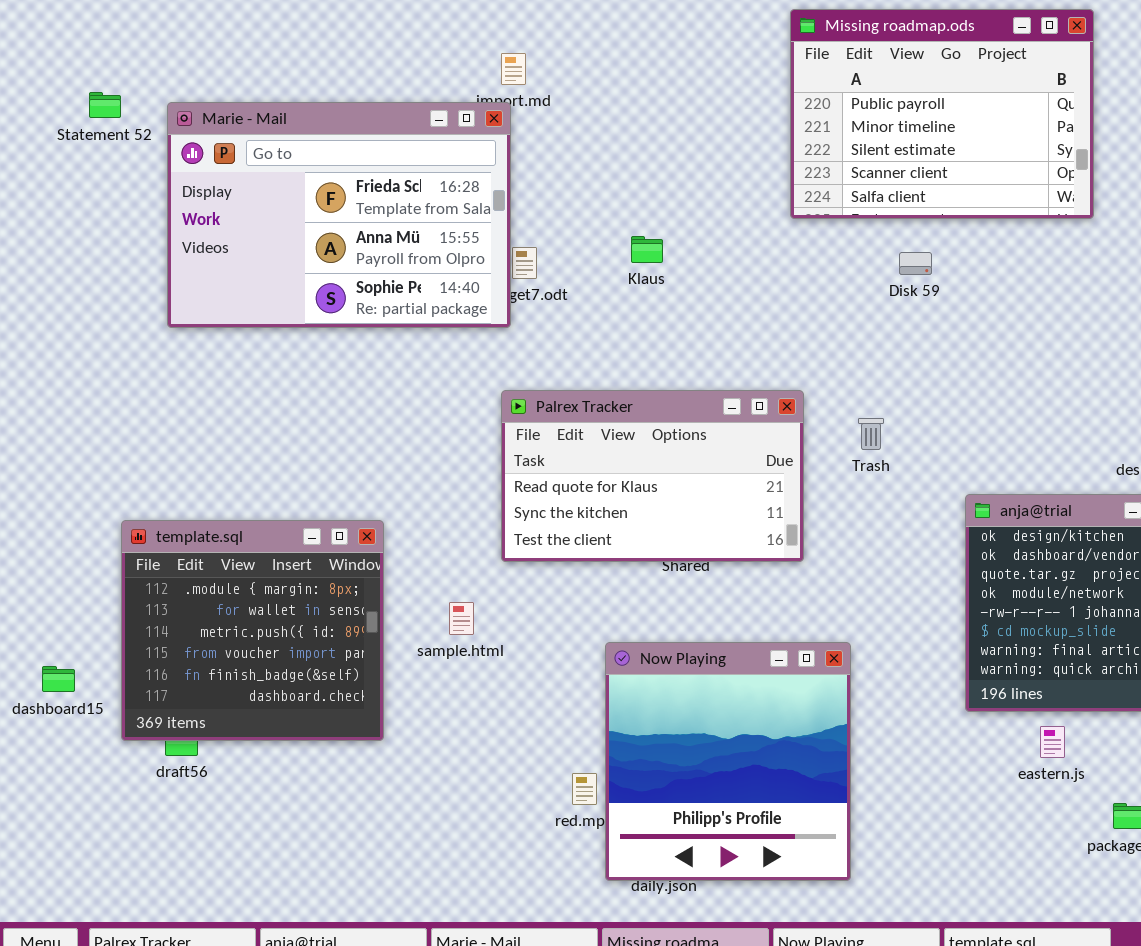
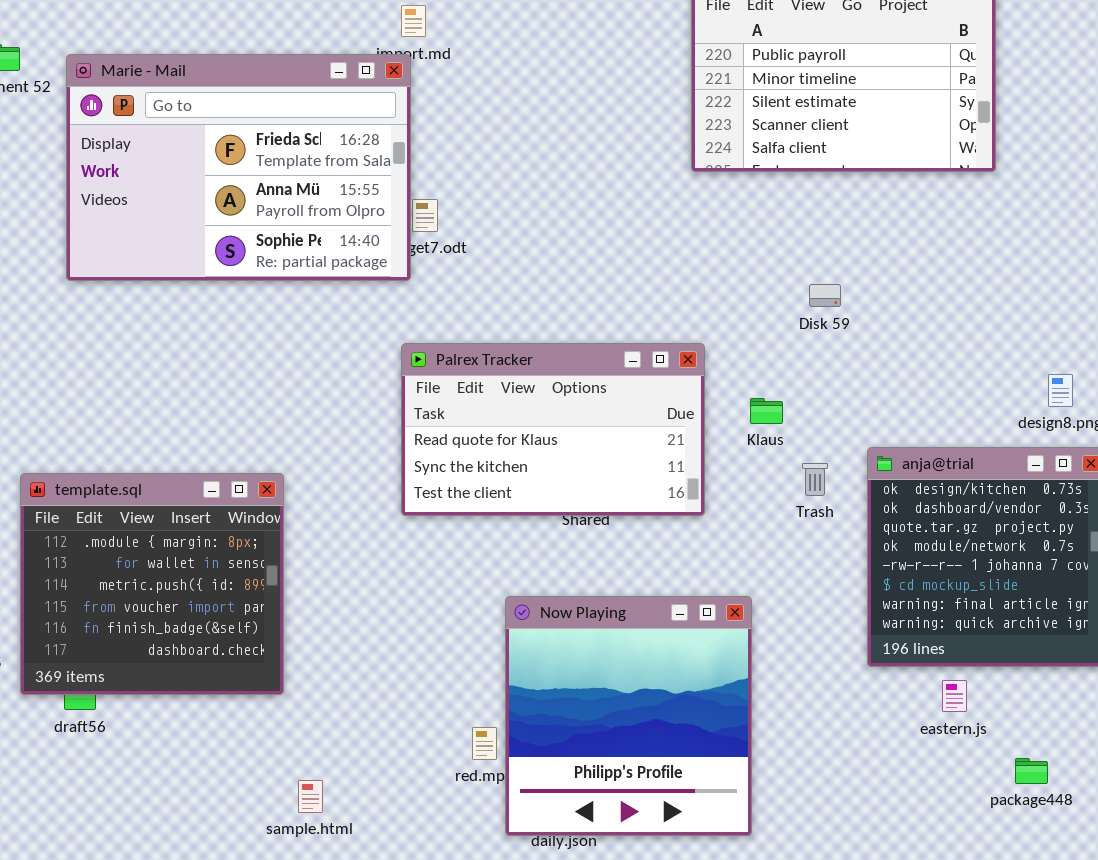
Klaus: [631,236,663,263] -> [750,398,783,424], moved
Disk 59: [899,252,932,275] -> [809,284,841,307], moved
Trash: [858,418,884,450] -> [802,463,828,496], moved
sample.html: [449,602,474,635] -> [298,780,323,813], moved

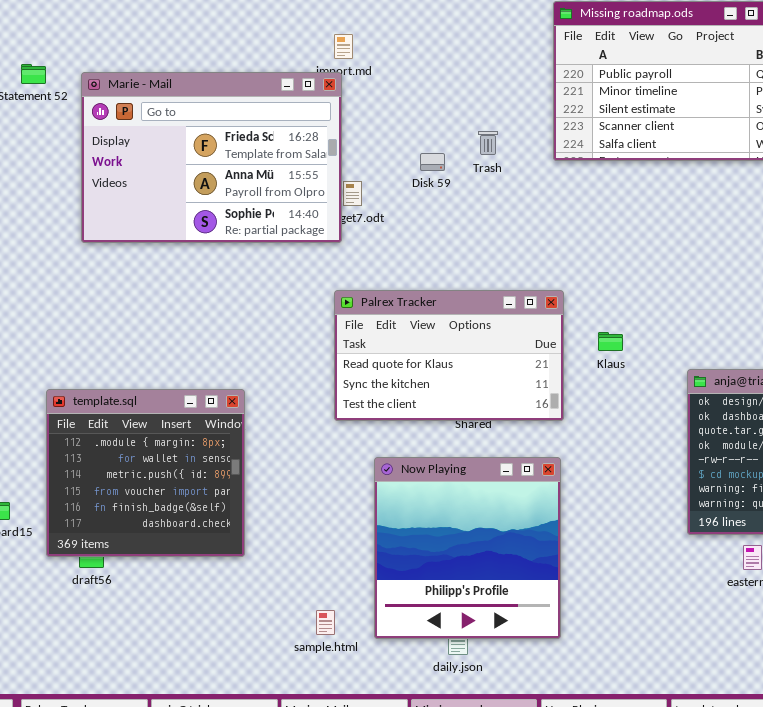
Disk 59: [809,284,841,307] -> [420,153,445,171], moved
Trash: [802,463,828,496] -> [478,131,498,155], moved
Now Playing: [505,596,752,836] -> [374,457,561,639], moved
sample.html: [298,780,323,813] -> [316,610,335,635], moved

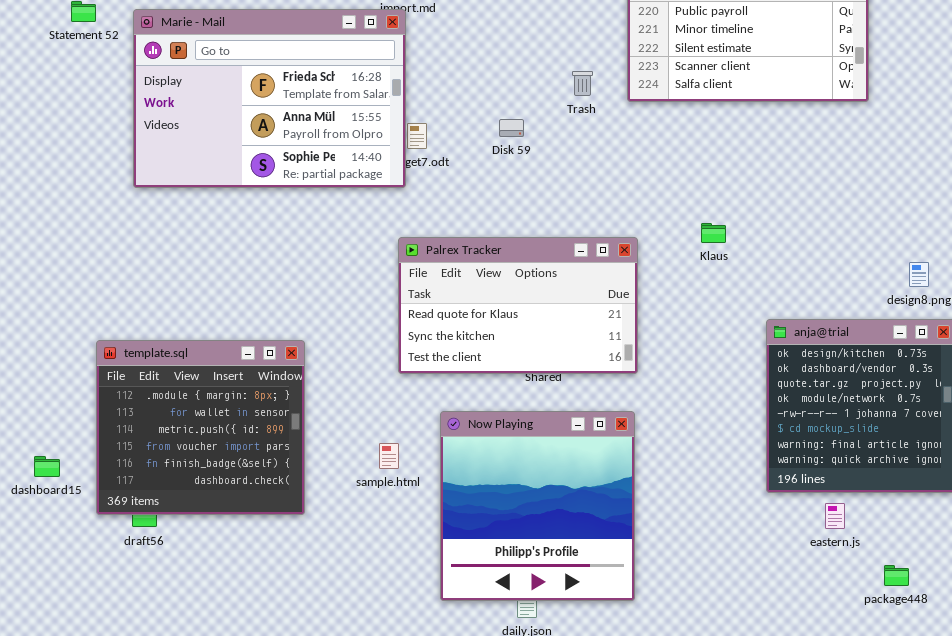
Trash: [478,131,498,155] -> [572,71,593,96], moved
Disk 59: [420,153,445,171] -> [499,119,524,137], moved
Klaus: [598,332,623,351] -> [701,223,726,243], moved
sample.html: [316,610,335,635] -> [379,443,399,469], moved

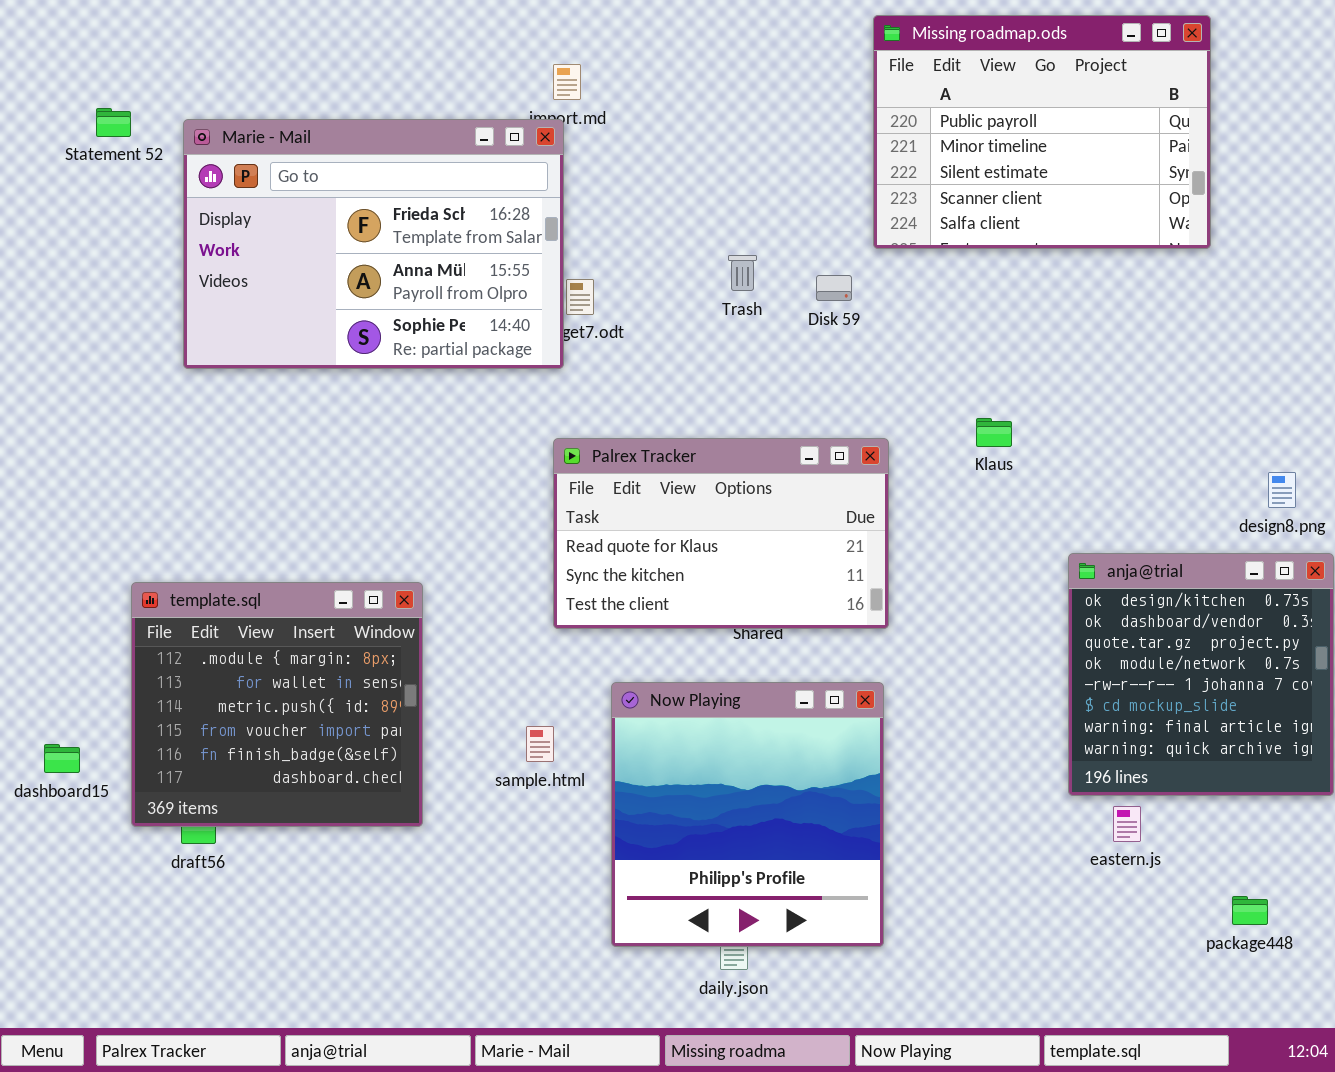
Trash: [572,71,593,96] -> [728,255,757,291], moved
Disk 59: [499,119,524,137] -> [816,275,852,301], moved
eastern.js: [825,503,845,529] -> [1113,806,1141,842], moved

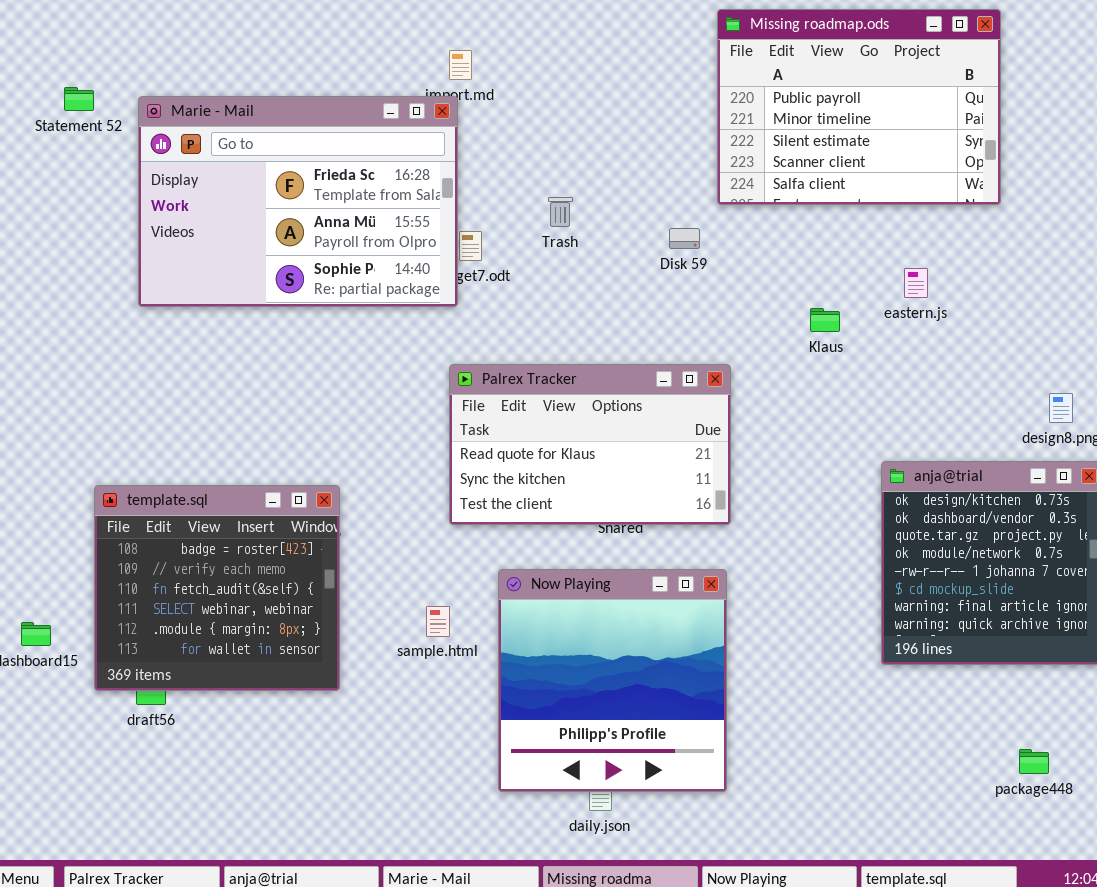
Trash: [728,255,757,291] -> [548,197,573,227], moved
Klaus: [976,418,1012,447] -> [810,308,840,332], moved
template.sql: [131,582,423,827] -> [94,485,340,691], scrolled up 4 rows
eastern.js: [1113,806,1141,842] -> [904,268,928,298], moved

